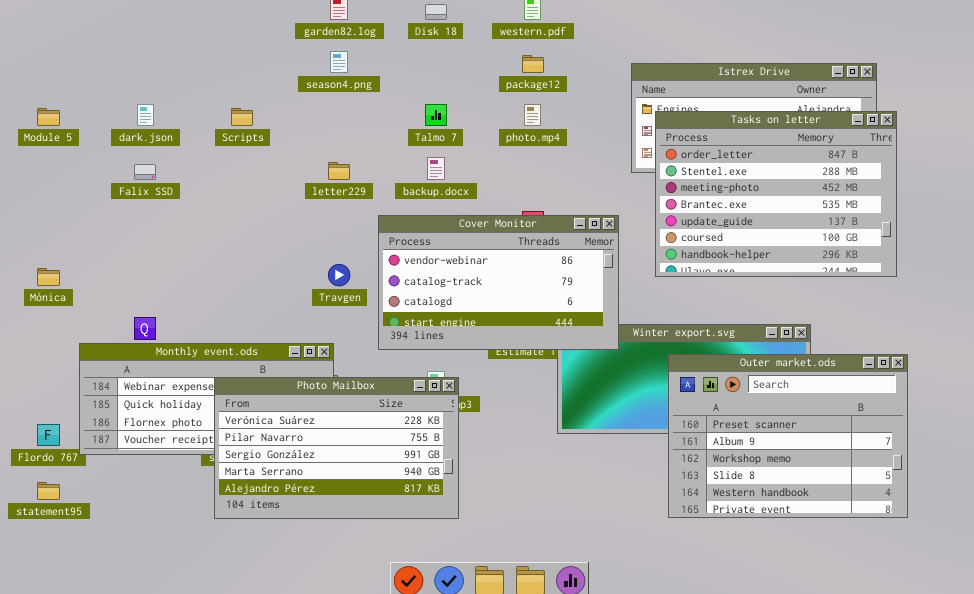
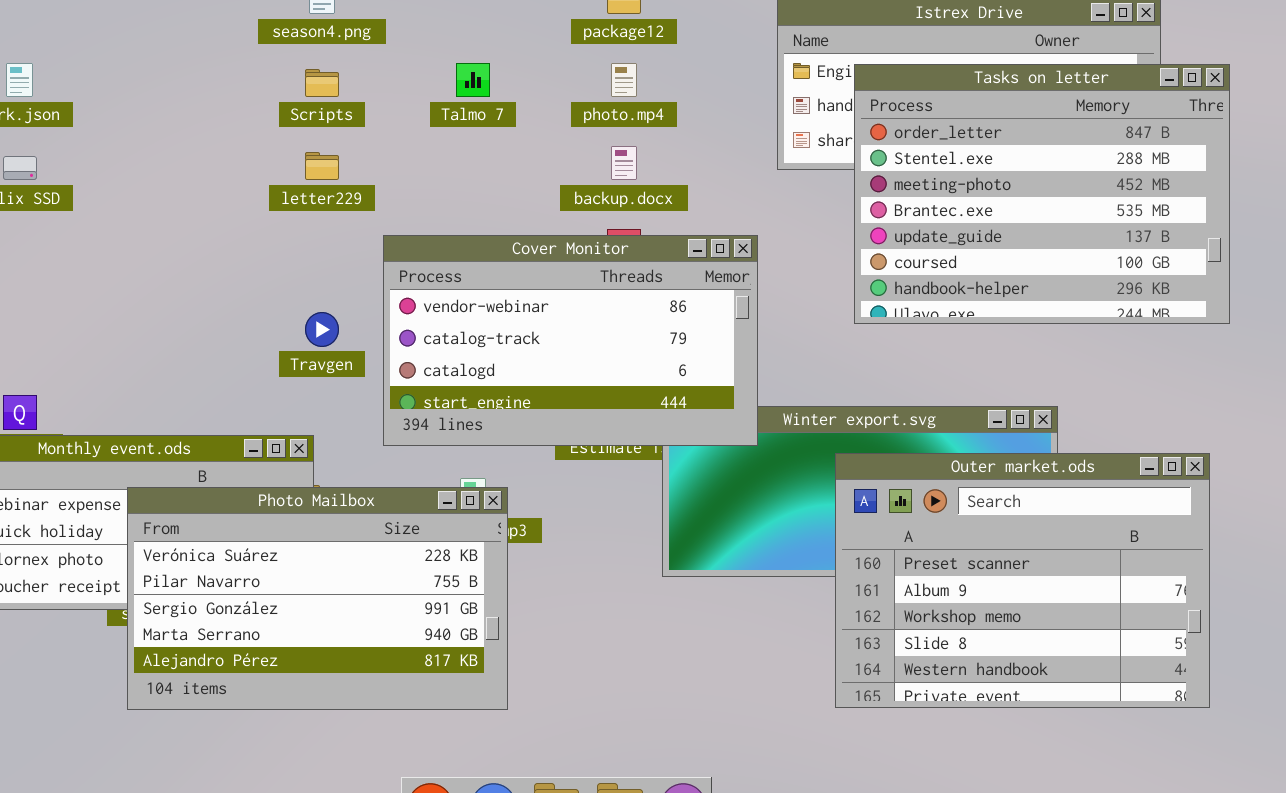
Scripts: [231,108,253,126] -> [305,69,339,97], moved
Tasks on letter: [655,111,897,277] -> [854,64,1230,324], moved
backup.docx: [427,157,445,180] -> [611,146,637,180], moved

